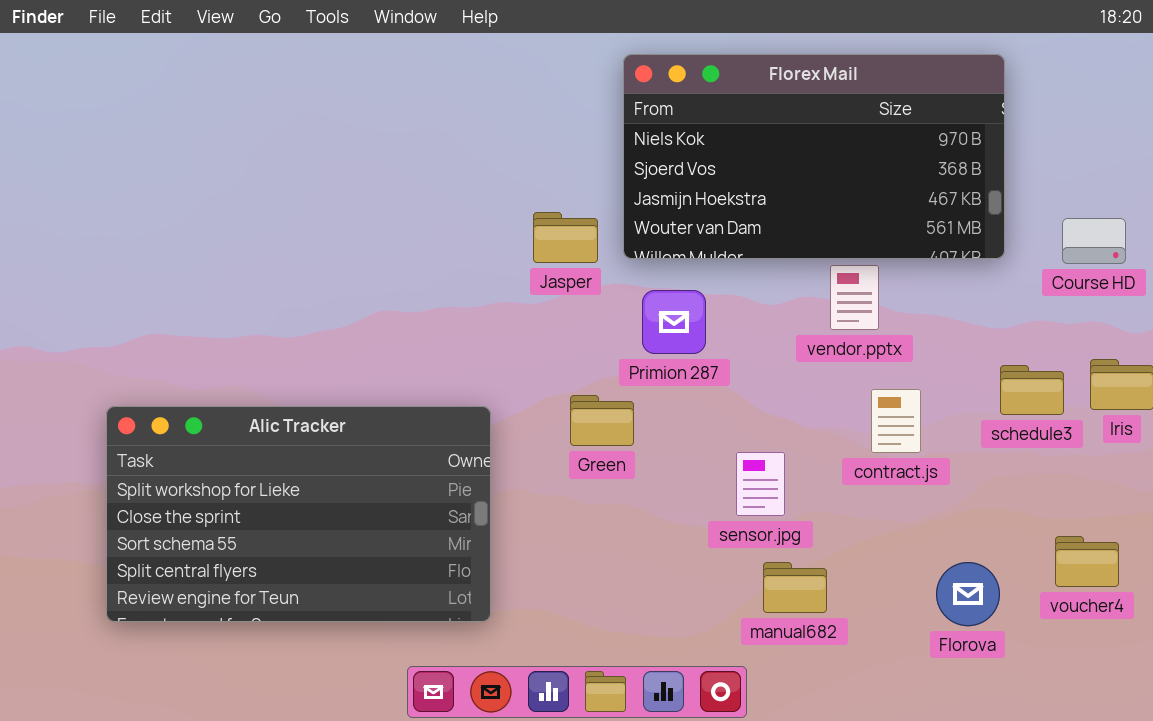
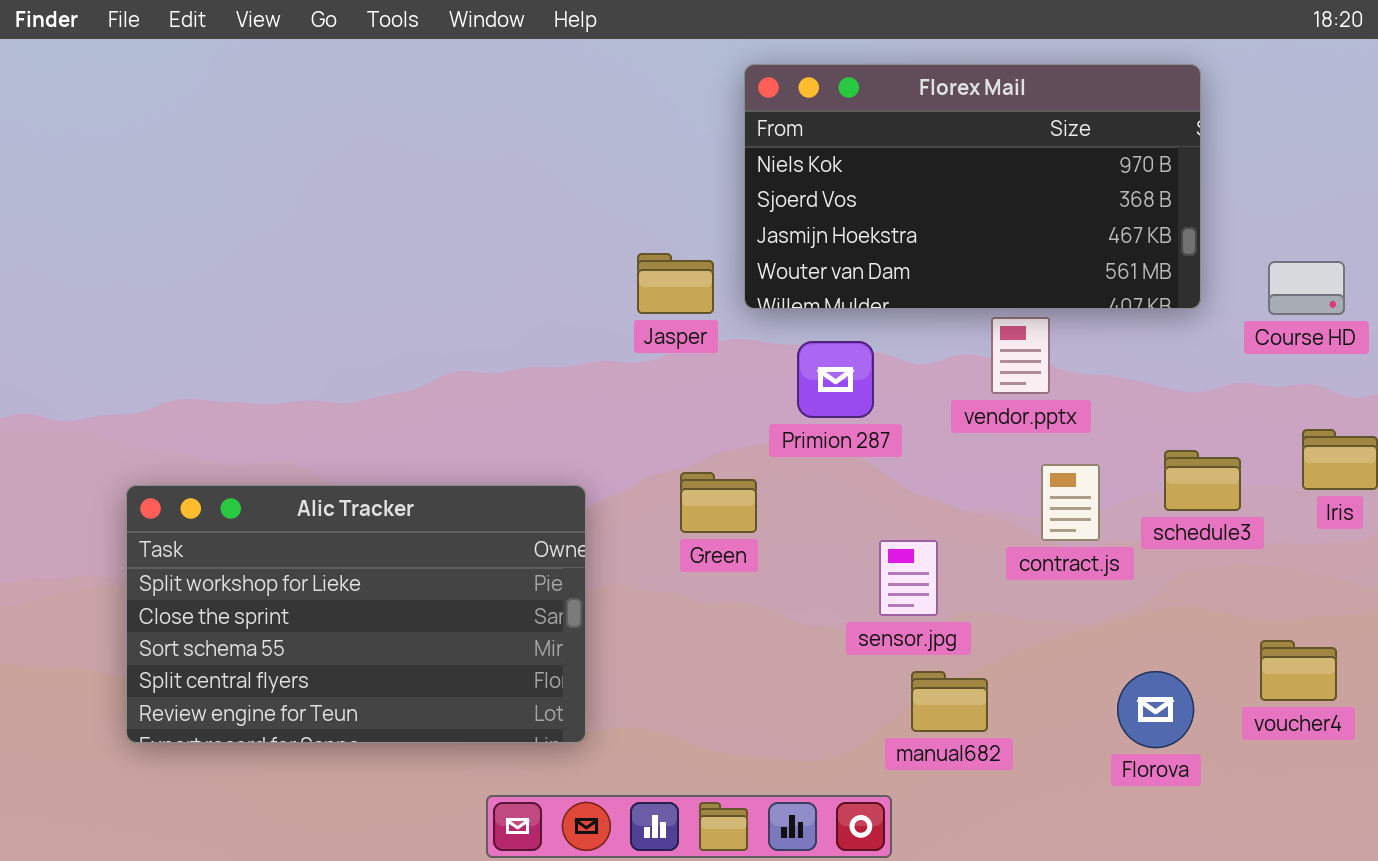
Primion 287: [642,290,706,354] -> [797,341,874,418], moved
schedule3: [1000,365,1064,415] -> [1164,450,1241,511], moved

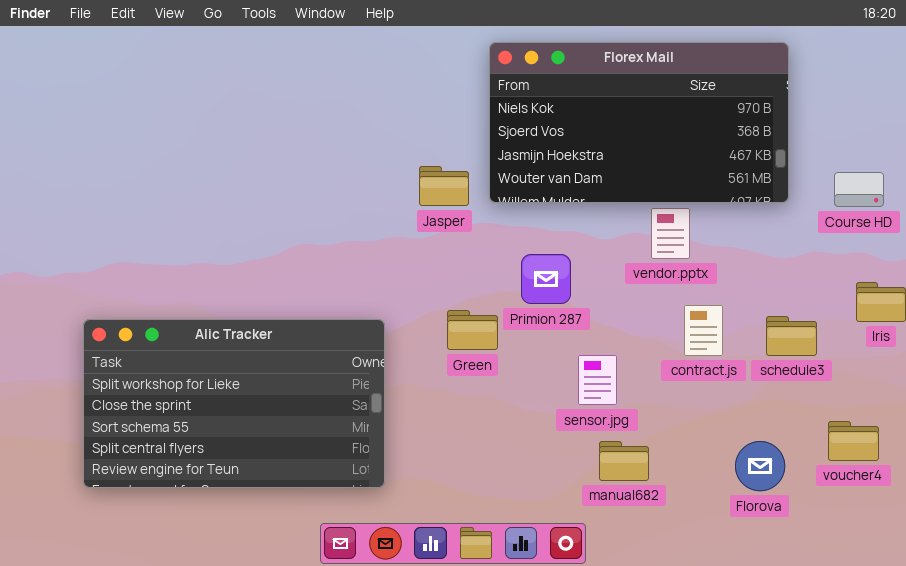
Primion 287: [797,341,874,418] -> [521,254,571,304], moved
schedule3: [1164,450,1241,511] -> [766,316,817,356], moved

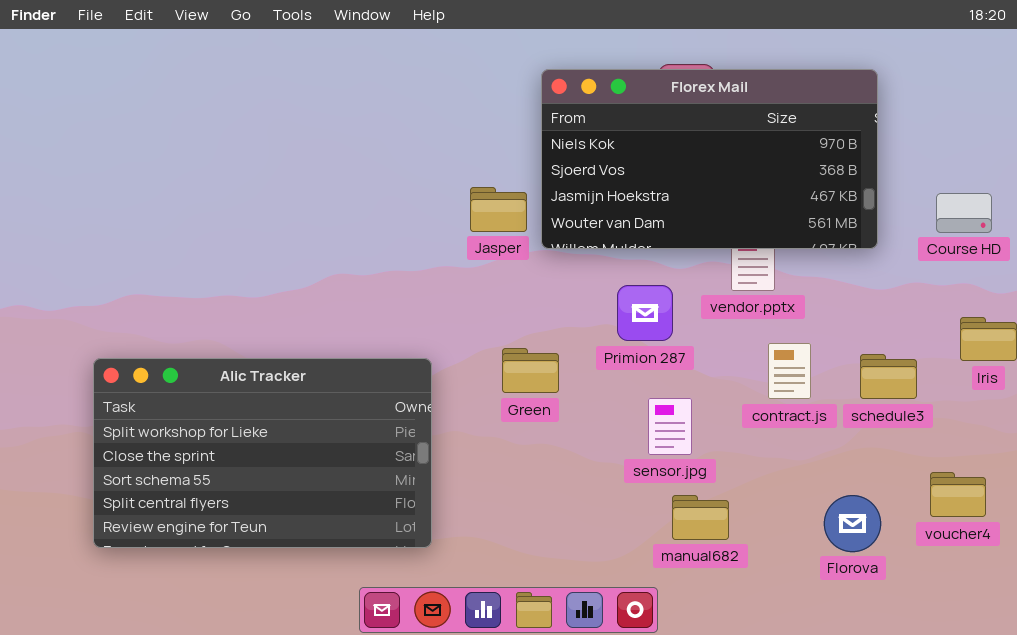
Florex Mail: [489,42,789,203] -> [541,69,878,249], moved
Primion 287: [521,254,571,304] -> [617,285,673,341], moved

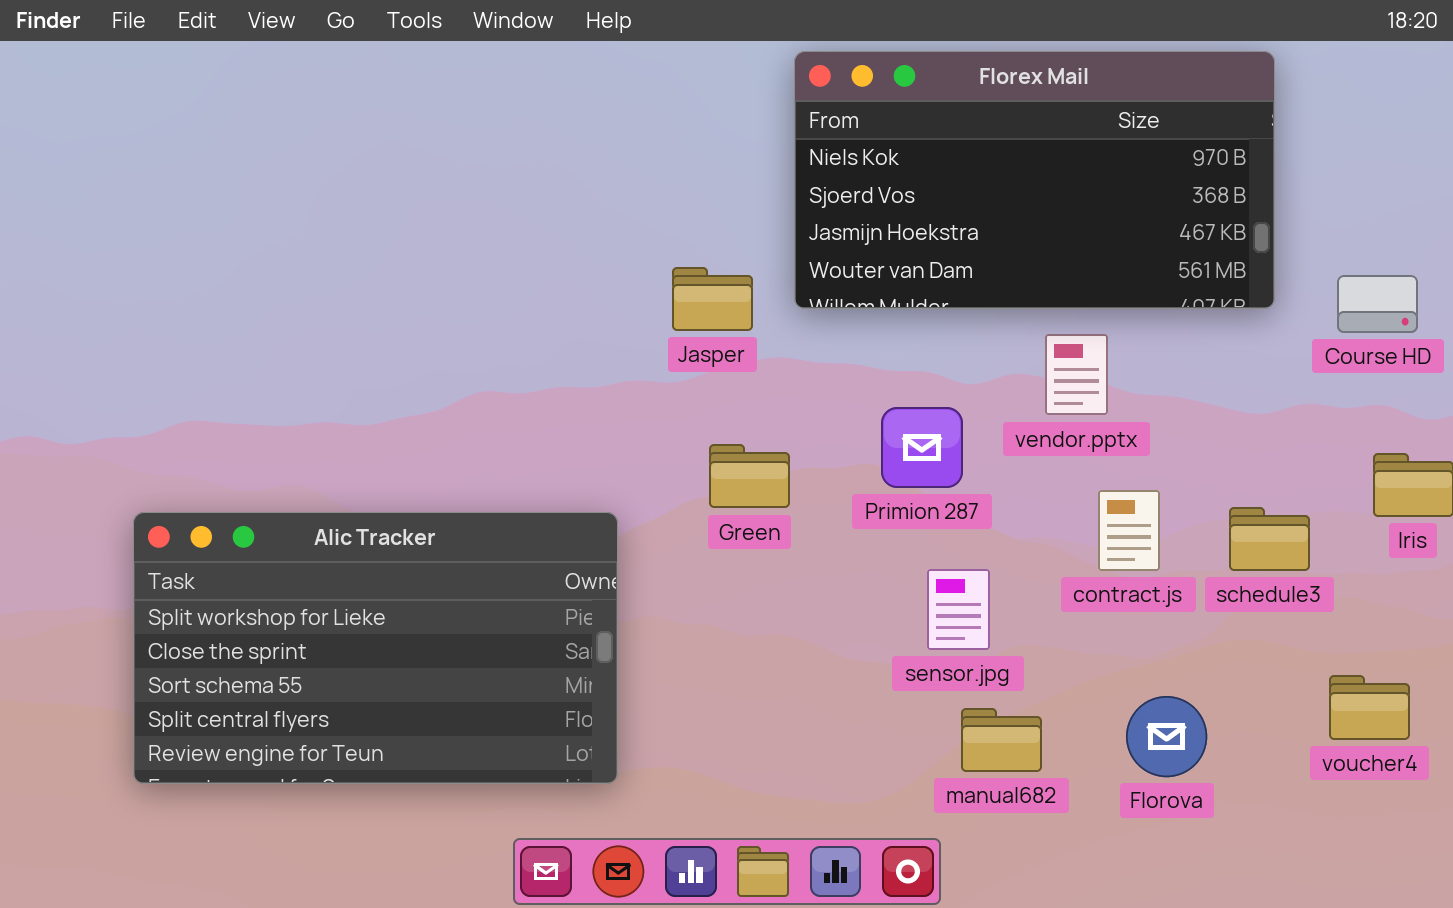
Florex Mail: [541,69,878,249] -> [794,51,1275,309], moved
Green: [502,348,559,393] -> [709,444,790,508], moved
Florova: [824,495,881,552] -> [1126,696,1207,777], moved

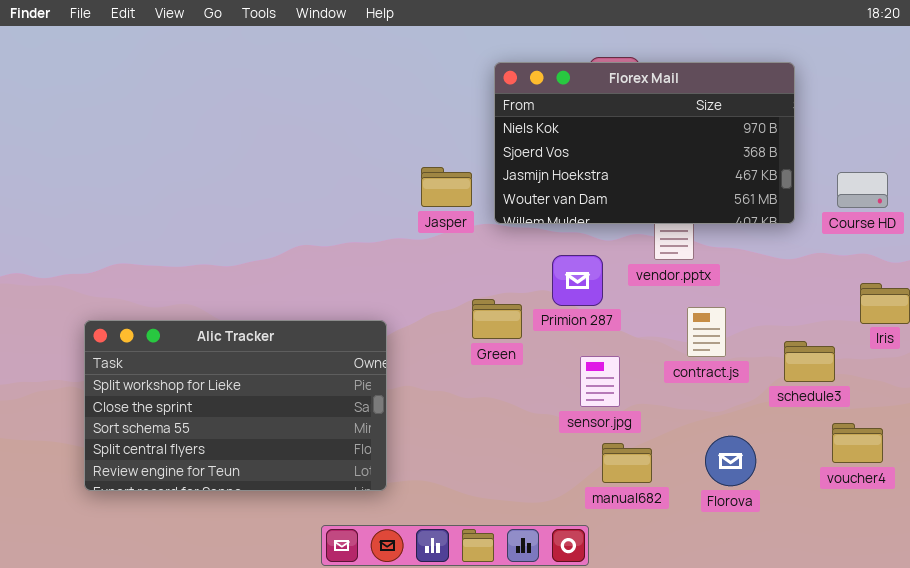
Florex Mail: [794,51,1275,309] -> [494,62,795,224], moved
Green: [709,444,790,508] -> [472,299,522,339], moved
schedule3: [1229,507,1310,571] -> [784,341,835,382], moved

